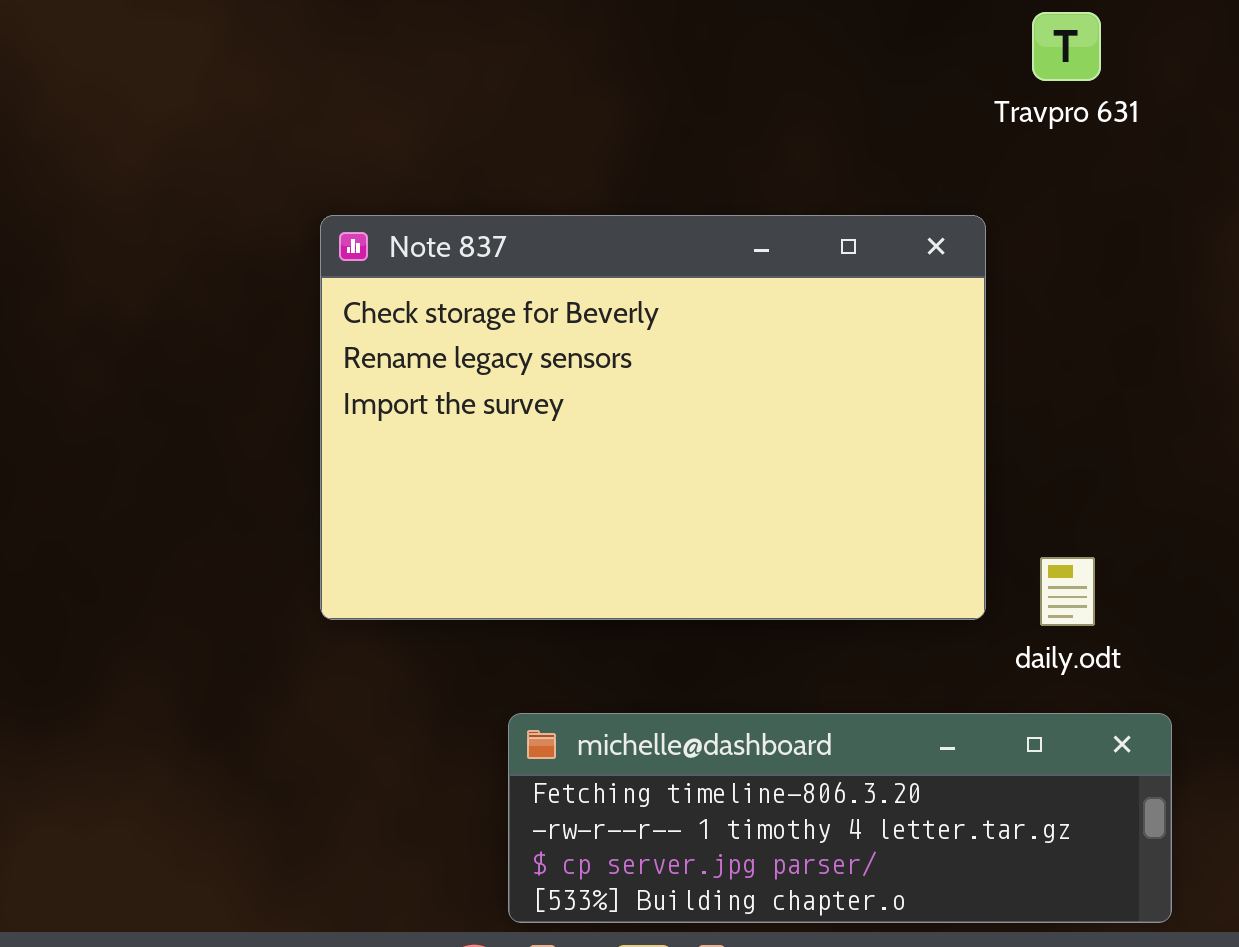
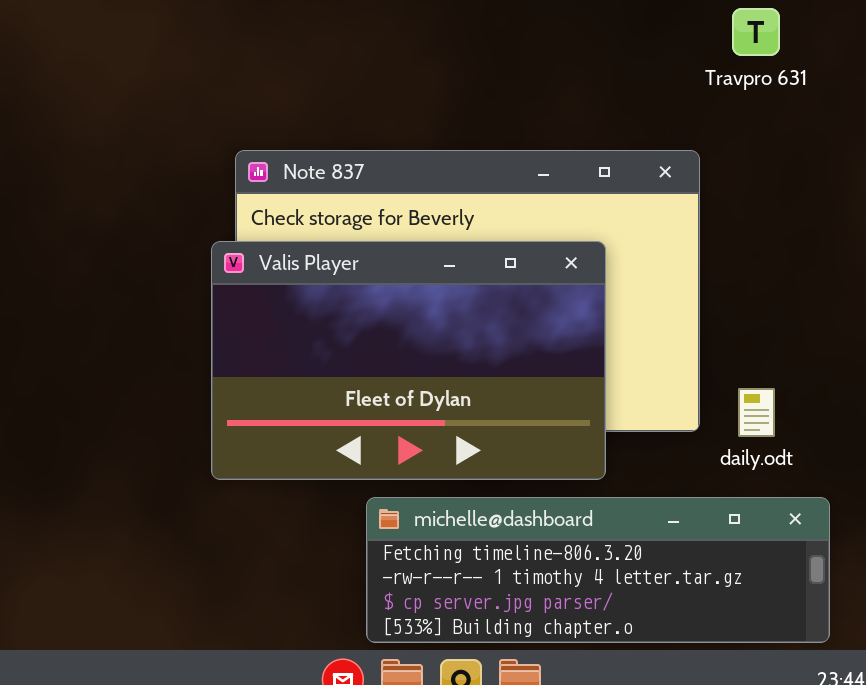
Valis Player: none -> [211,241,606,480], opened

